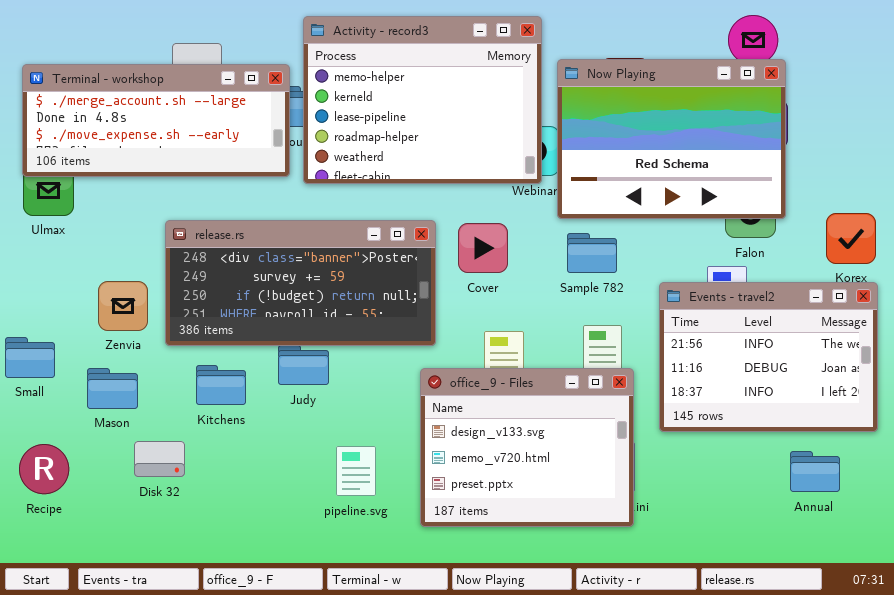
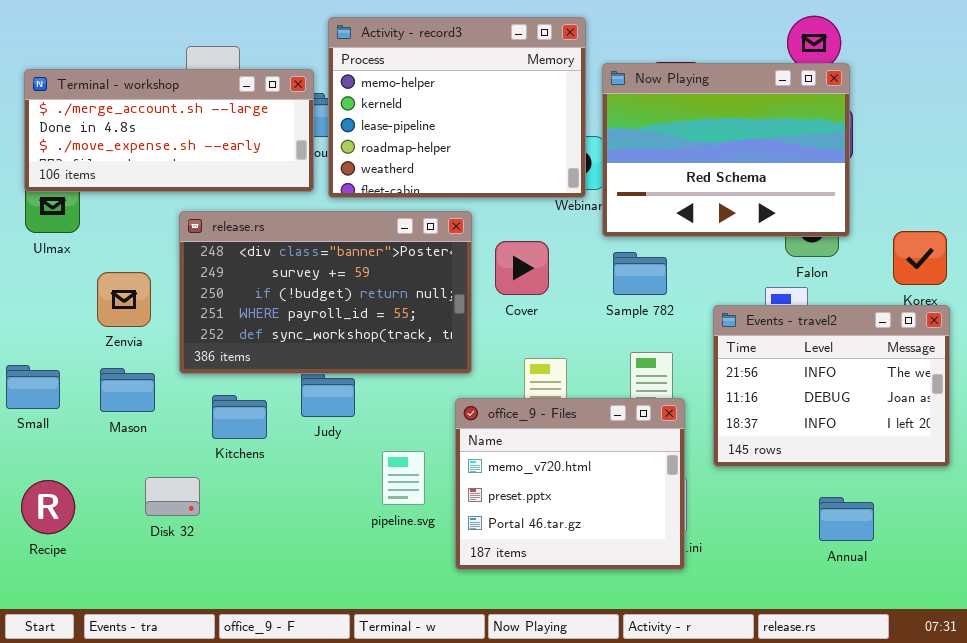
release.rs: [165,220,436,346] -> [179,211,472,374], resized
Zenvia: [98,281,148,331] -> [97,272,151,327], moved
Mason: [87,368,138,409] -> [100,368,155,412], moved
office_9 - Files: [420,368,634,527] -> [455,398,685,570], scrolled down 1 row
pipeline.svg: [336,446,376,496] -> [382,451,425,505], moved
Annual: [790,451,840,492] -> [819,497,874,541], moved

